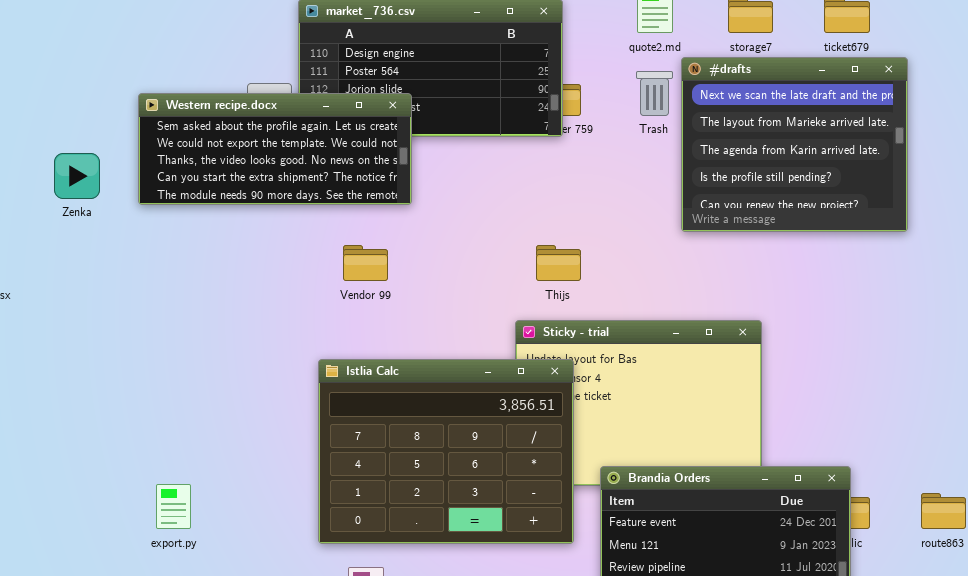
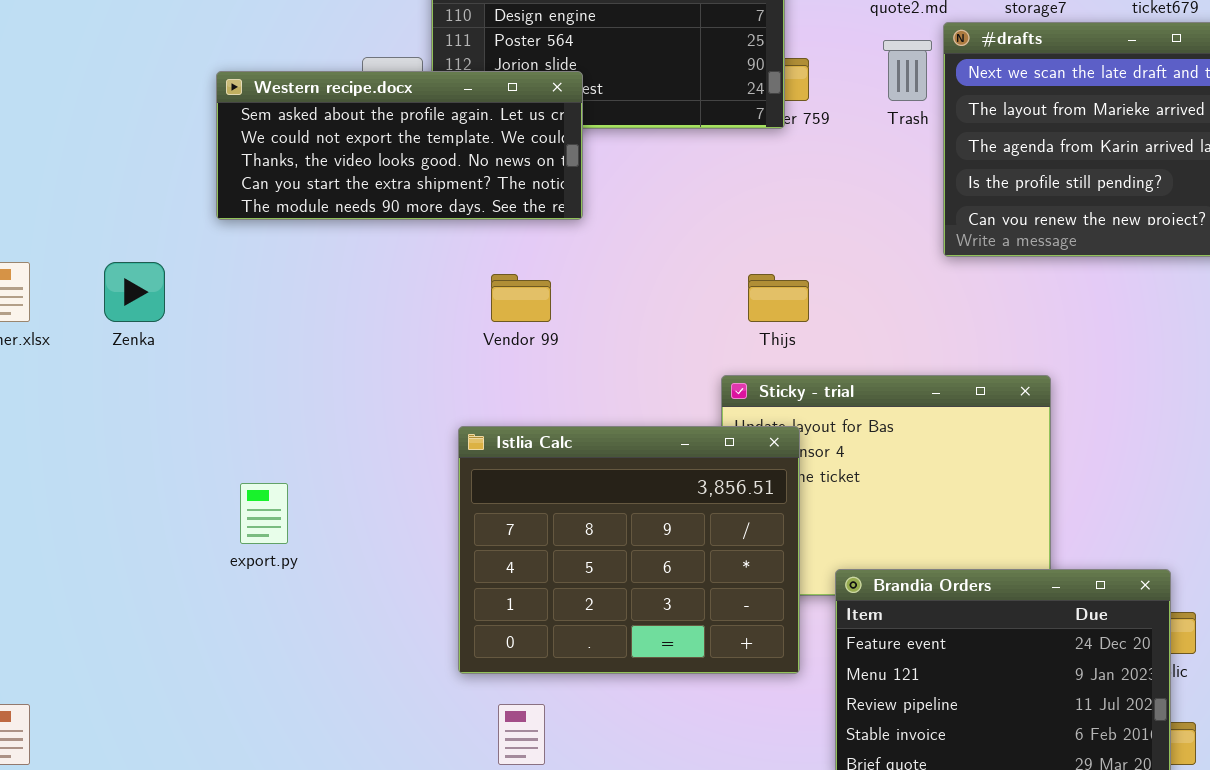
Zenka: [54,153,100,199] -> [104,262,165,322], moved
export.py: [156,484,191,529] -> [240,483,288,544], moved

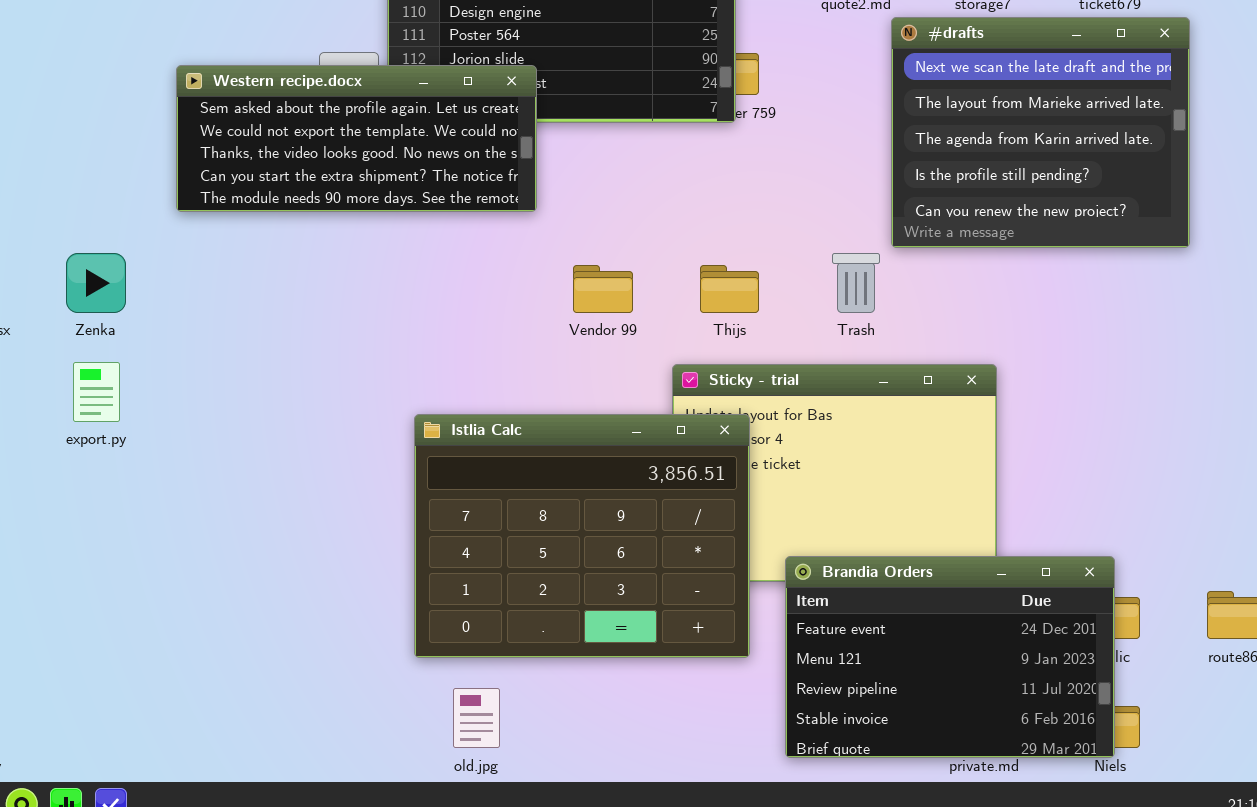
Trash: [883,40,932,101] -> [832,253,880,313], moved
Vendor 99: [491,274,551,322] -> [573,265,633,313], moved
export.py: [240,483,288,544] -> [73,362,120,422], moved

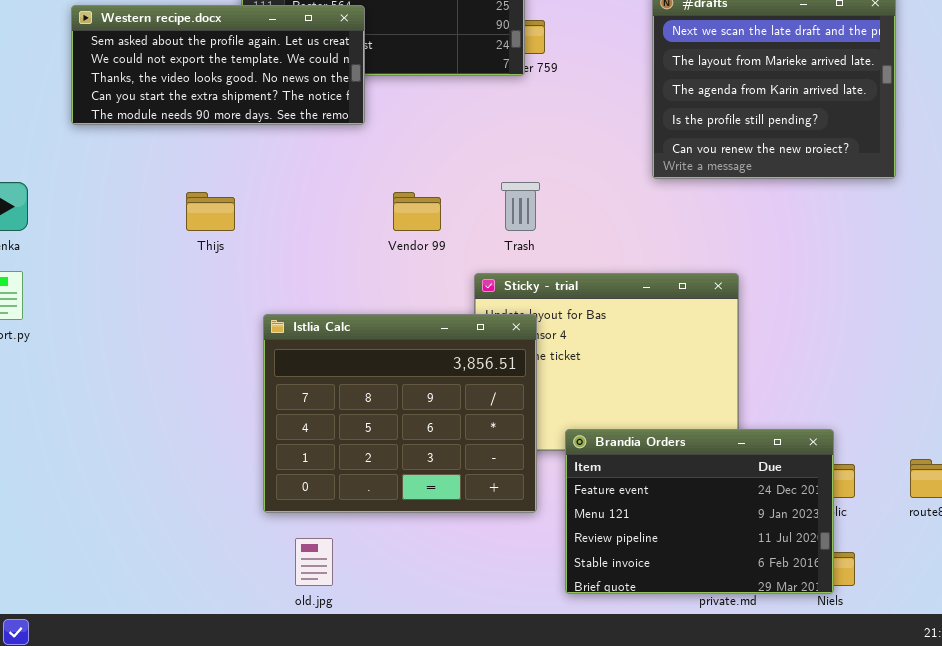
Western recipe.docx: [176,65,537,212] -> [71,5,365,125], moved
Trash: [832,253,880,313] -> [501,182,540,231], moved
Thijs: [700,265,759,313] -> [186,192,235,231], moved

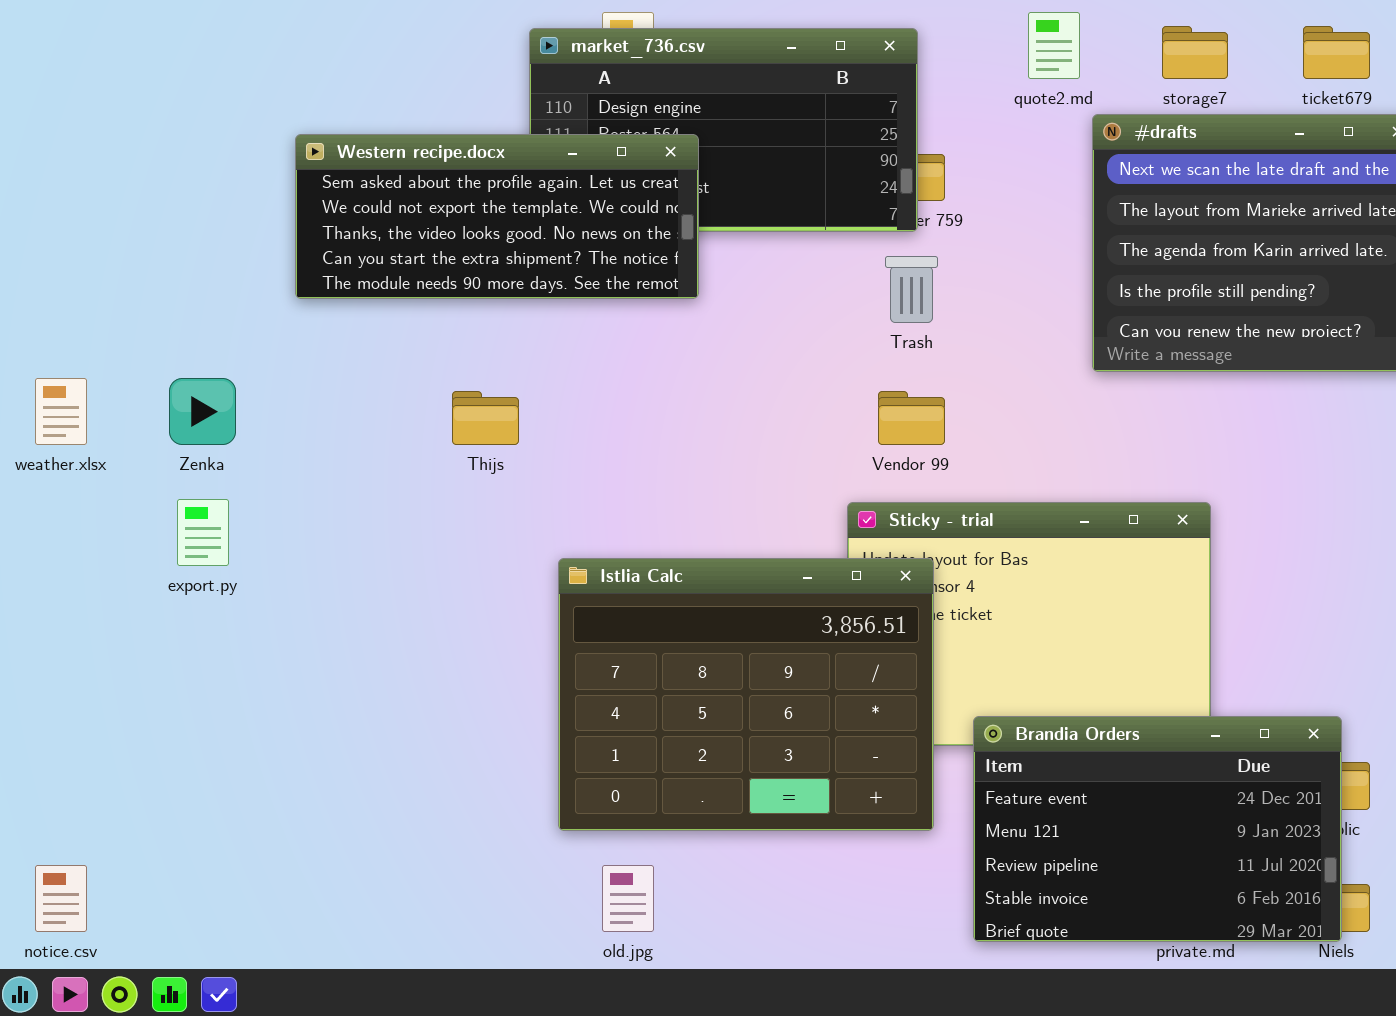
Trash: [501,182,540,231] -> [885,256,938,323], moved
Vendor 99: [393,192,441,231] -> [878,391,945,445], moved

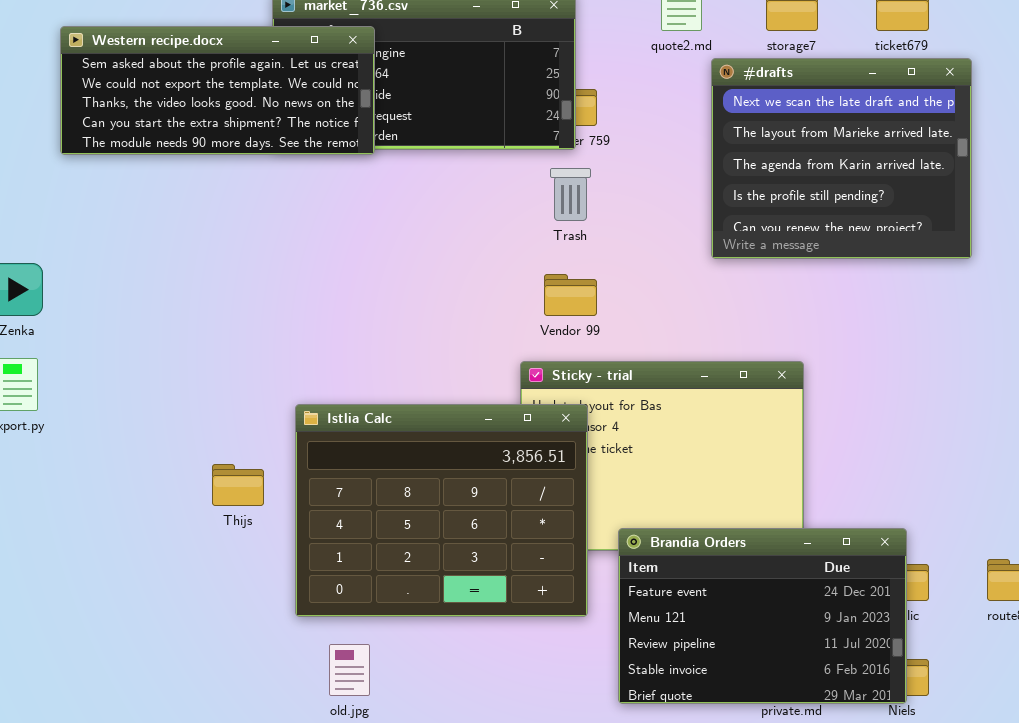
Western recipe.docx: [295,134,699,299] -> [60,26,375,155], moved
Thijs: [452,391,519,445] -> [212,464,264,506], moved

